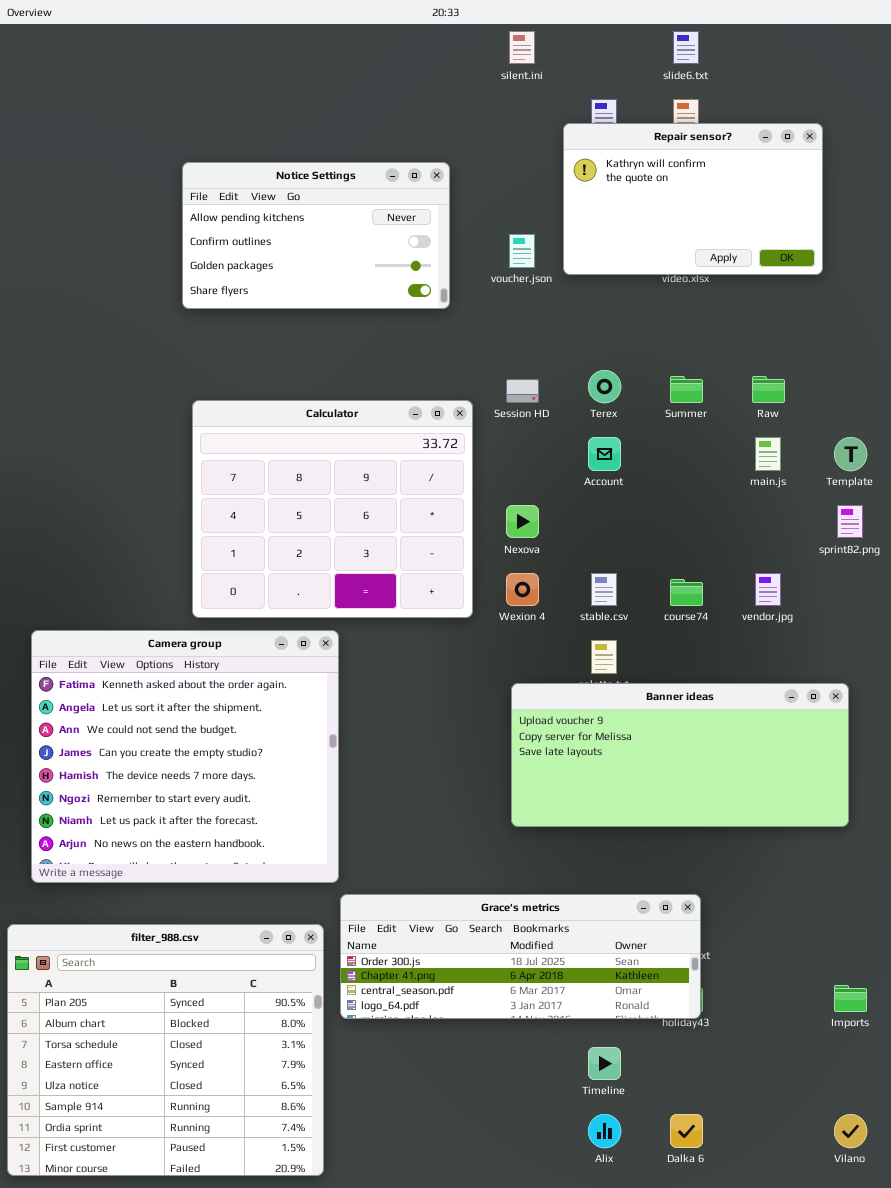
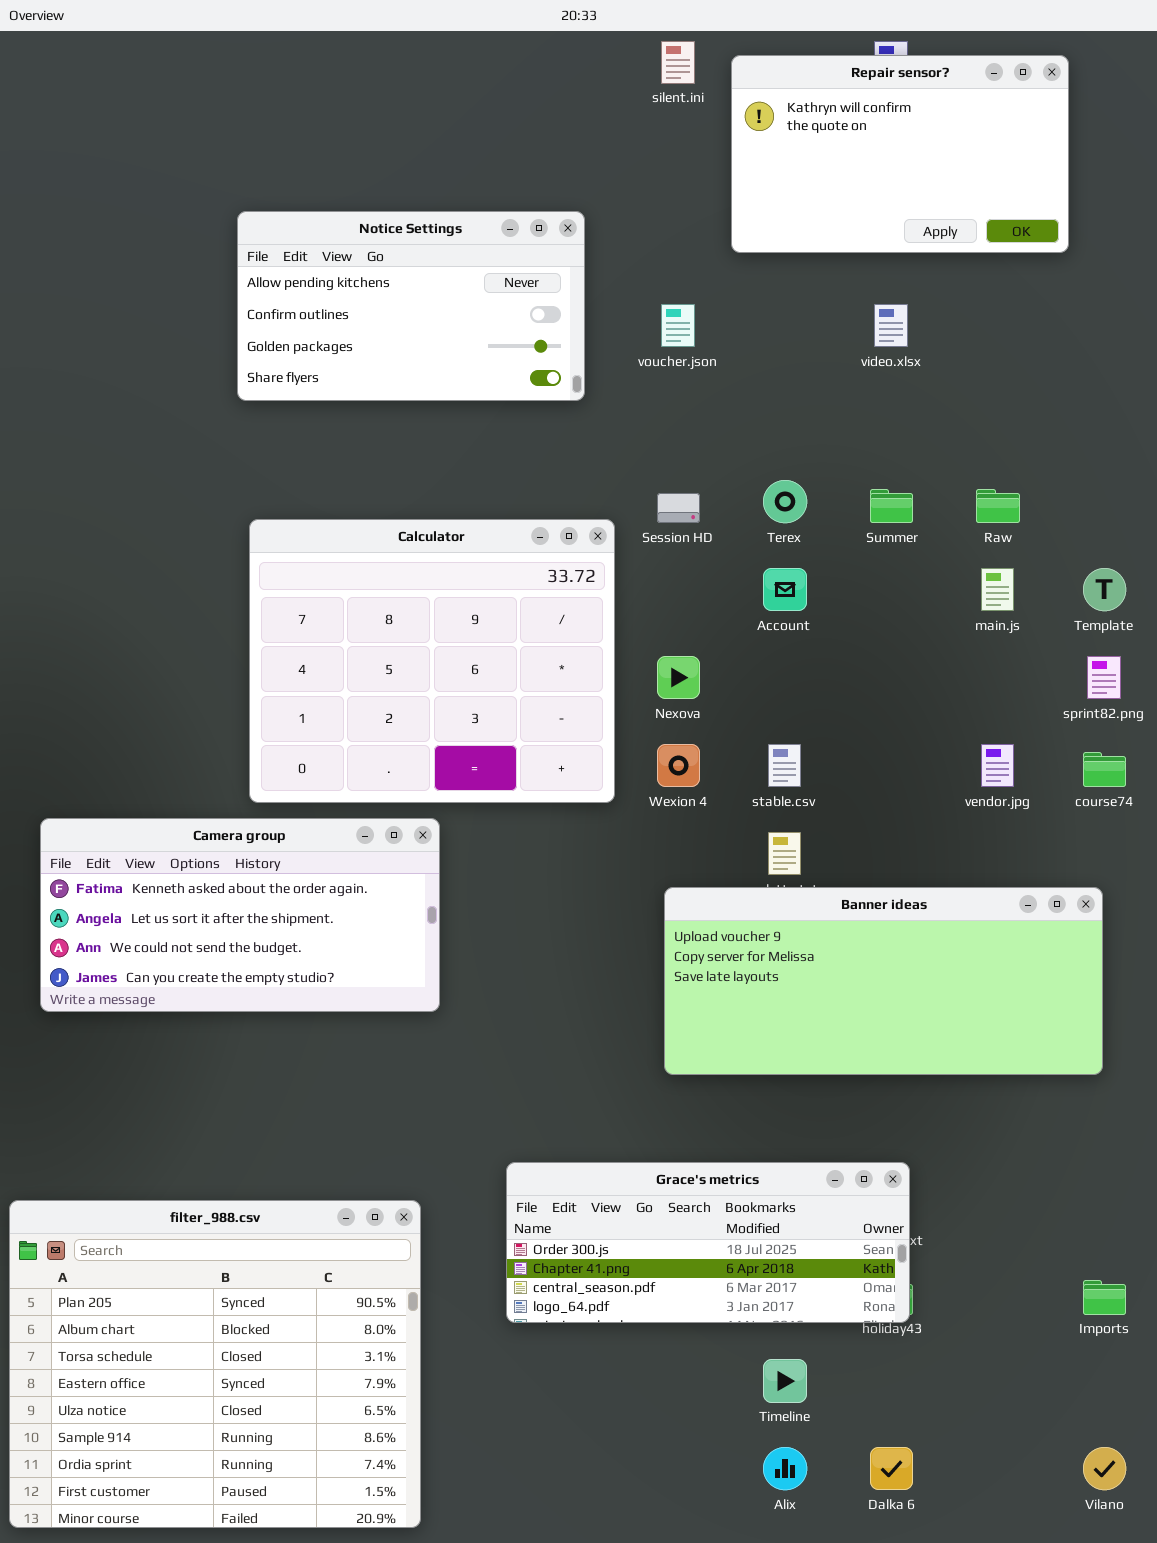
Repair sensor?: [563,123,823,275] -> [731,55,1069,253], moved
course74: [670,579,703,606] -> [1083,752,1126,787], moved
Camera group: [31,630,339,883] -> [40,818,440,1012], resized
Grace's metrics: [340,894,701,1019] -> [506,1162,910,1323], resized

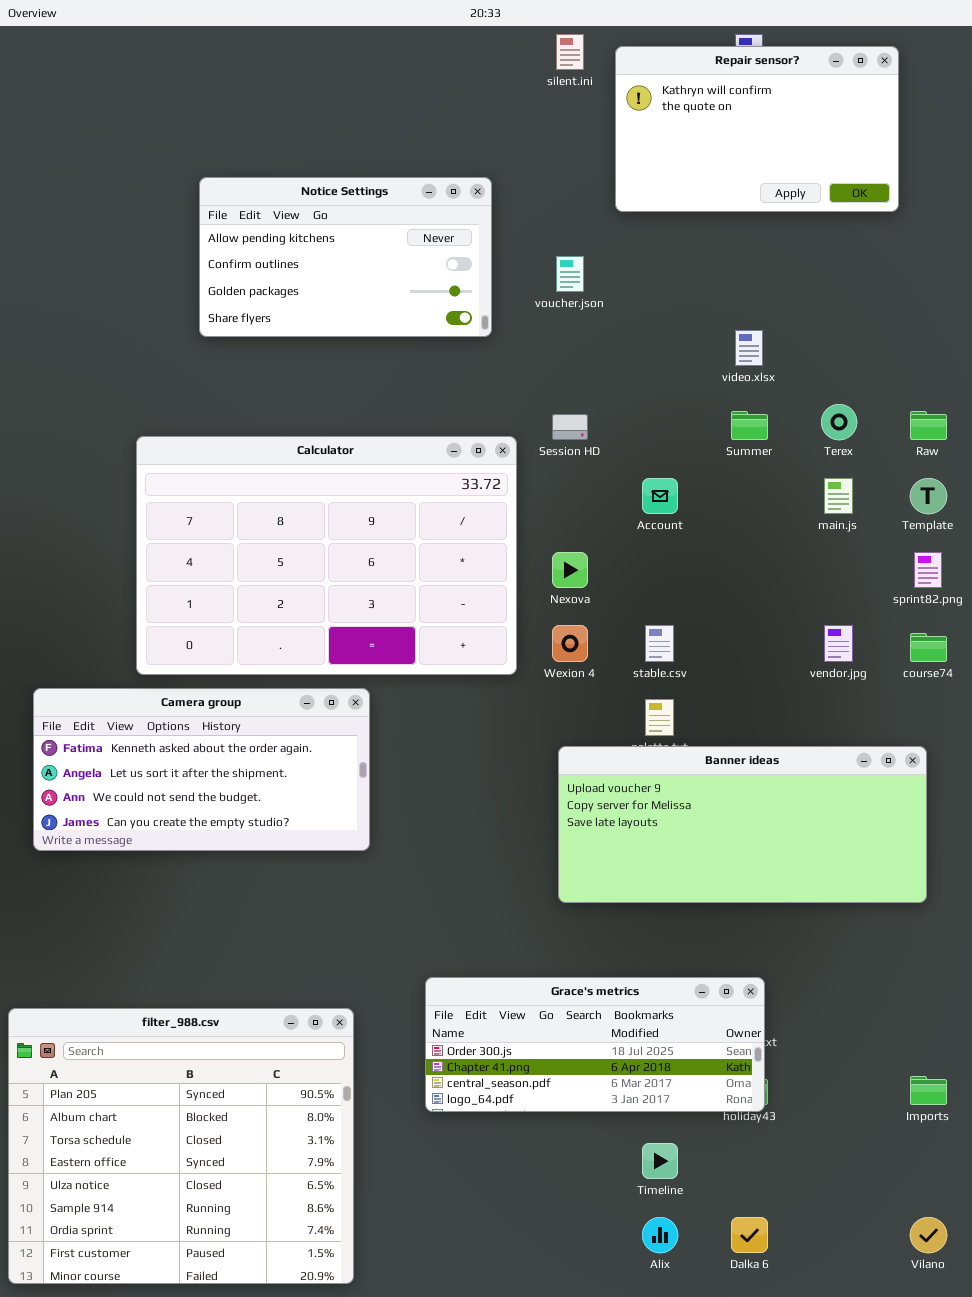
video.xlsx: [874,304,908,347] -> [735,330,763,366], moved
Terex: [763,480,807,523] -> [821,404,857,440], moved
Raw: [976,489,1020,523] -> [910,411,947,440], moved
Calculator: [249,519,615,803] -> [136,436,517,675], resized

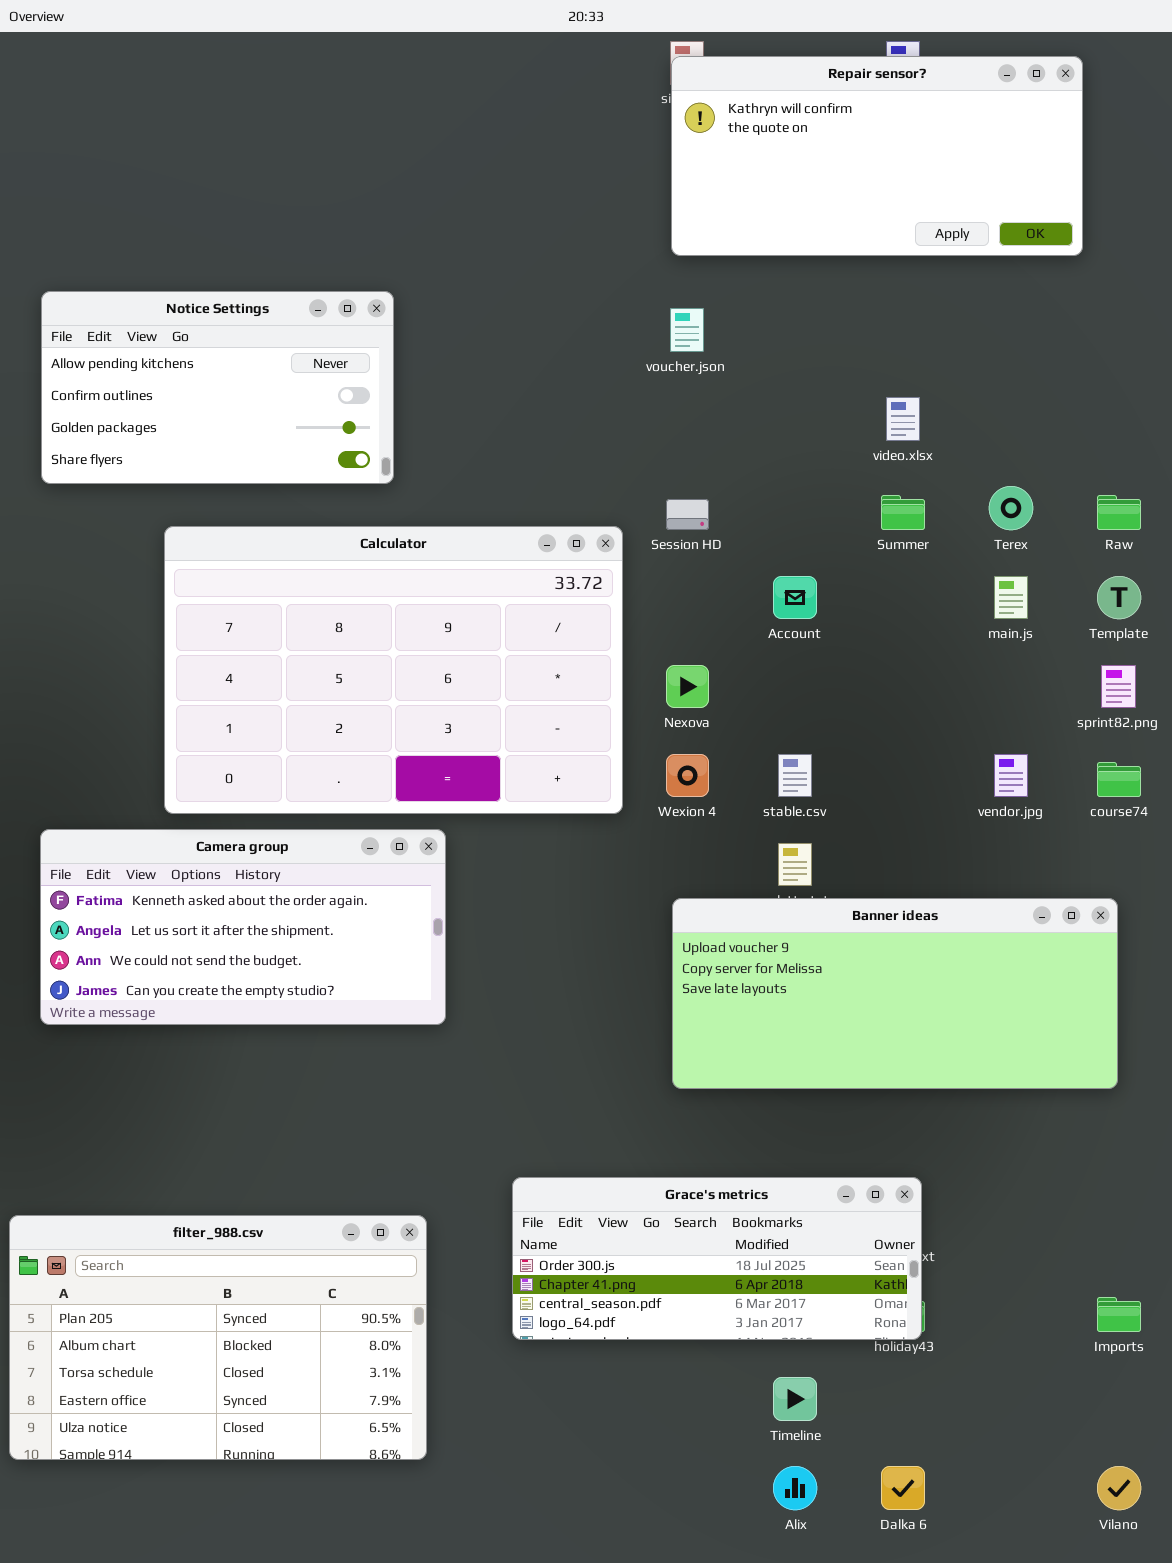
Repair sensor?: [615,46,899,212] -> [671,56,1083,256], resized
Notice Settings: [199,177,492,337] -> [41,291,394,484], moved
filter_988.csv: [8,1008,354,1284] -> [9,1215,427,1460], resized

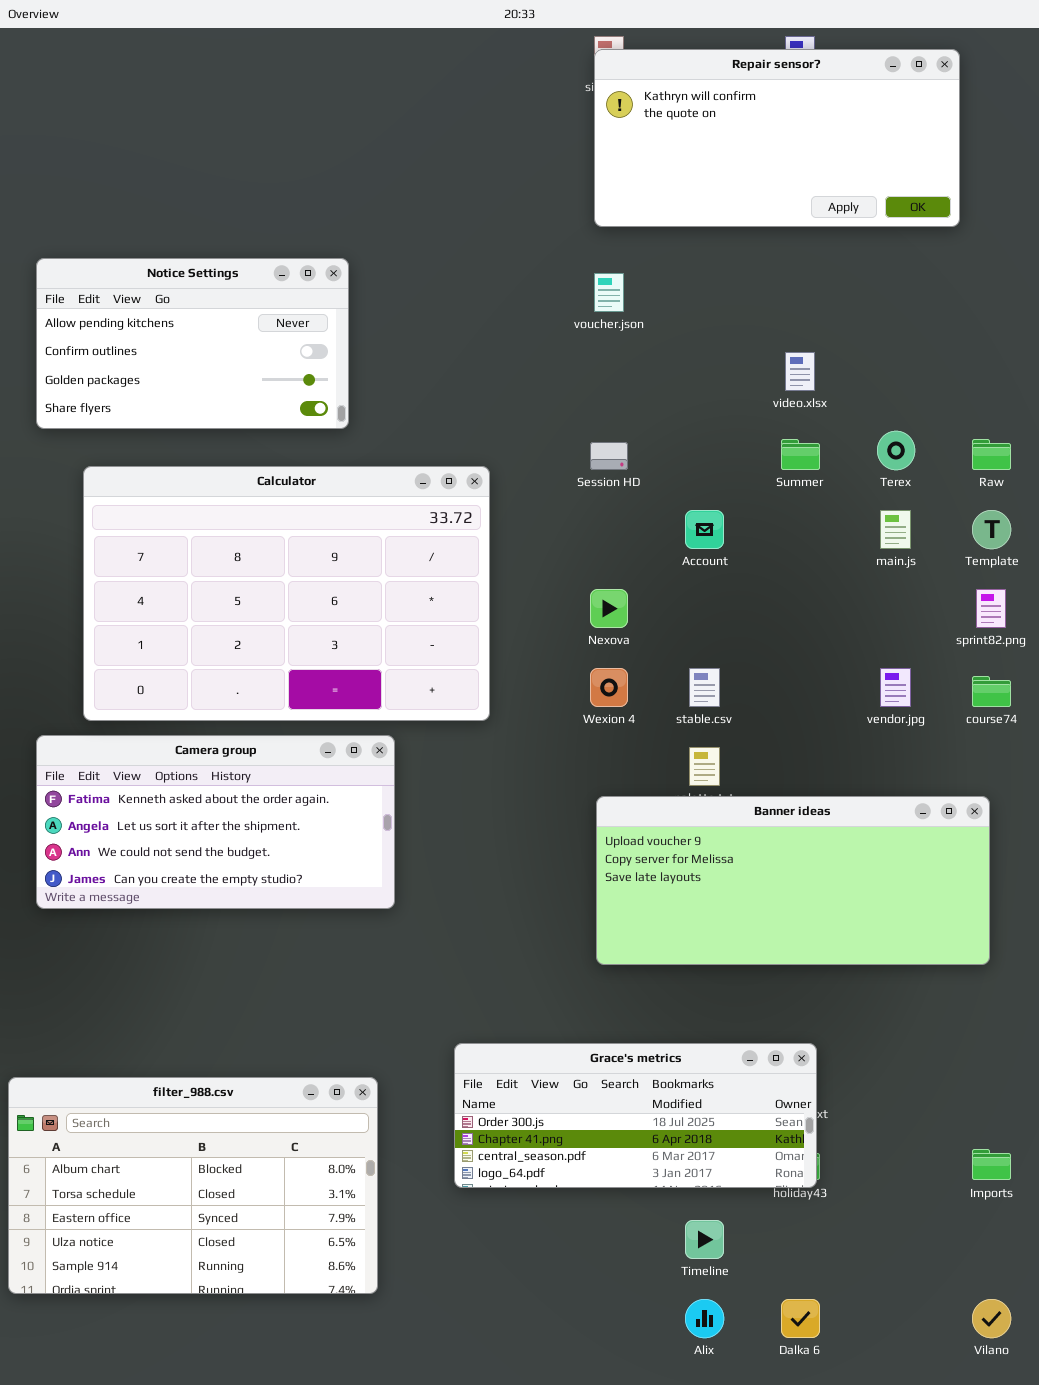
Calculator: [164,526,623,814] -> [83,466,490,721], moved
filter_988.csv: [9,1215,427,1460] -> [8,1077,378,1294], scrolled down 1 row

